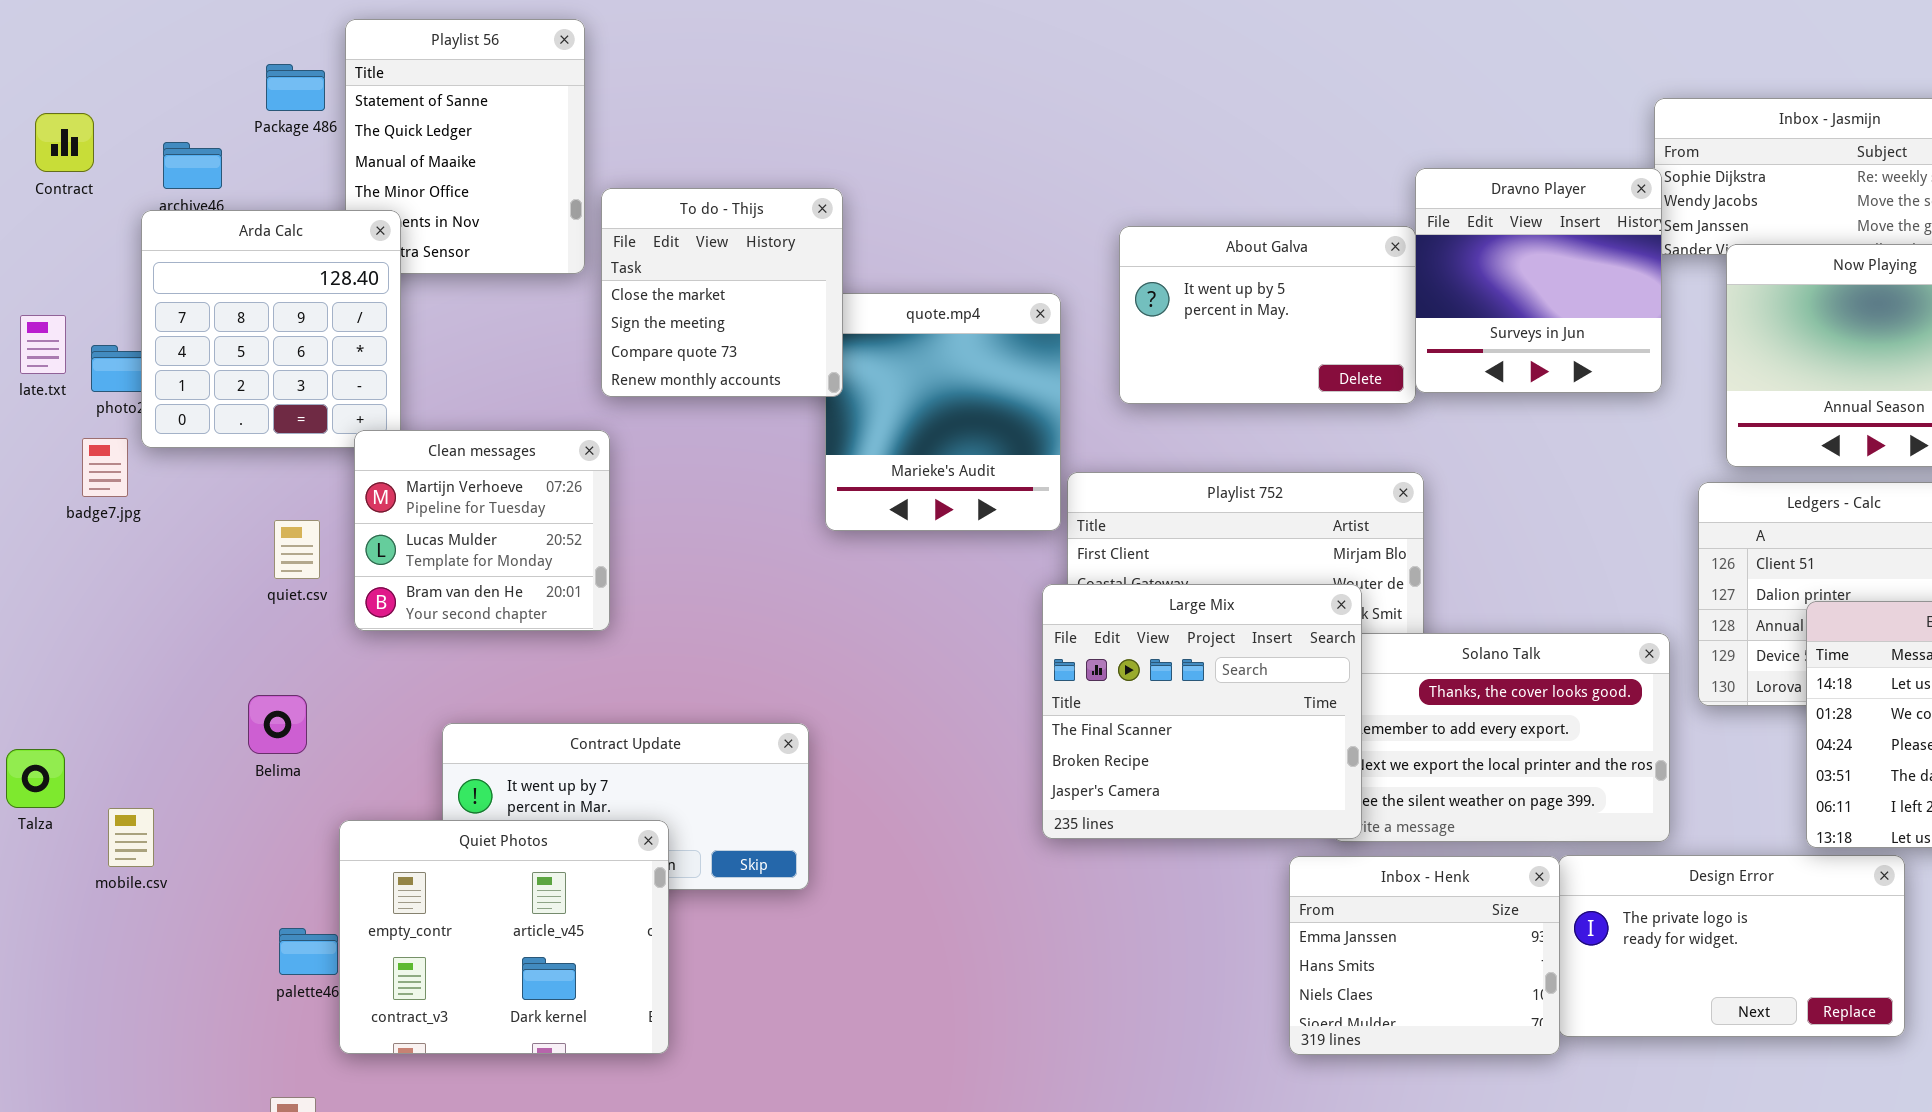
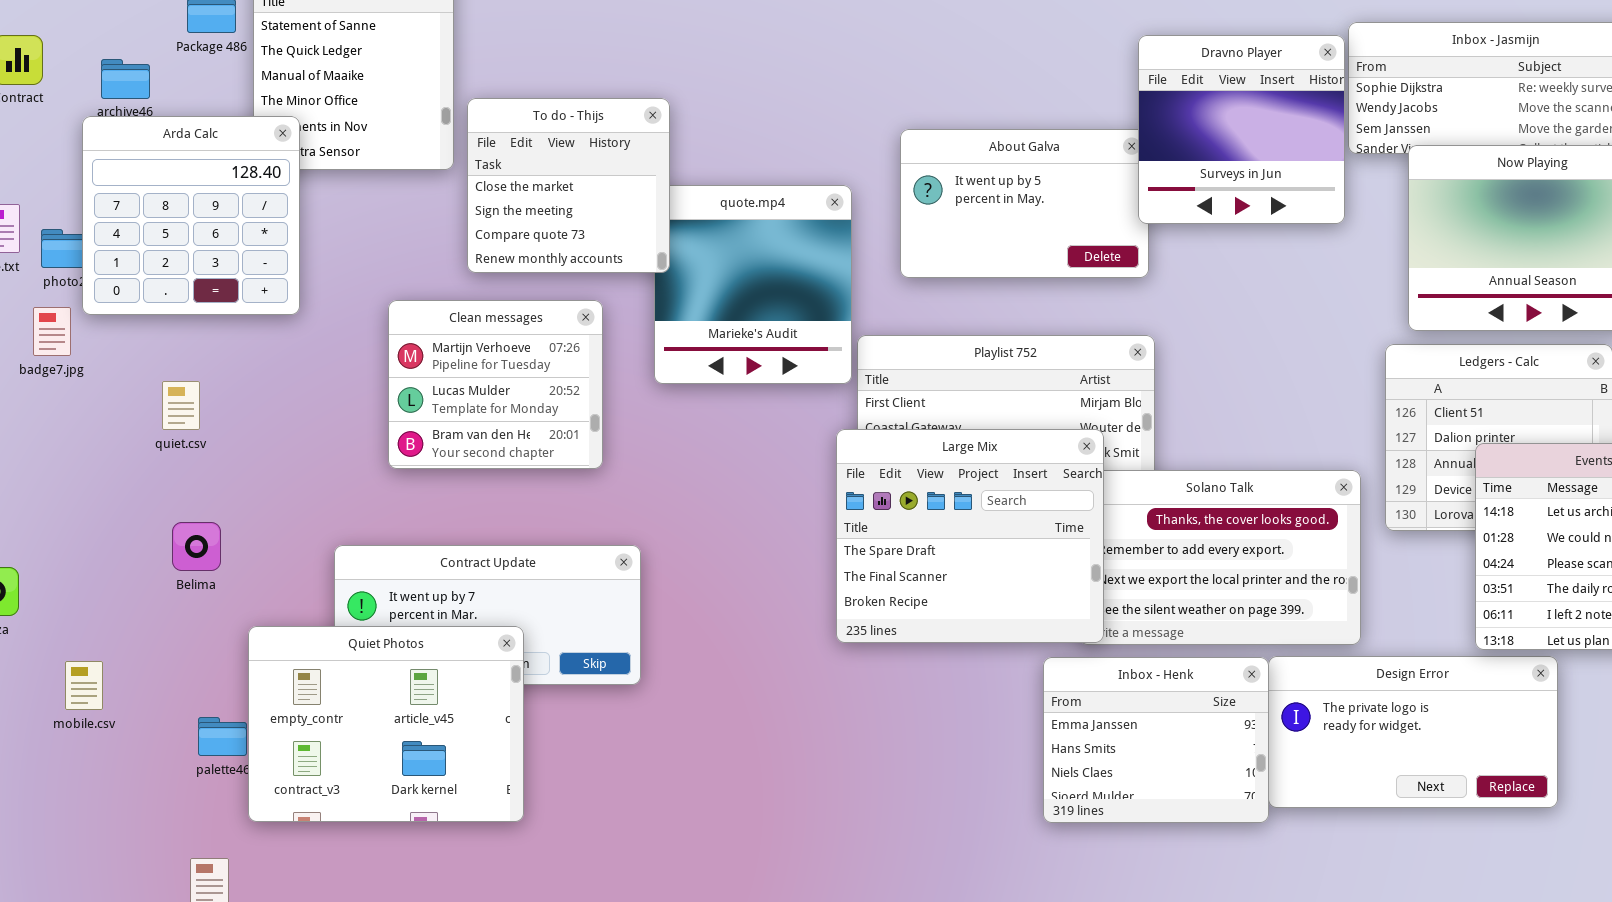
Dravno Player: [1415,168,1662,393] -> [1138,35,1345,224], moved
Clean messages: [354,430,610,631] -> [388,300,603,469], moved
quiet.csv: [274,520,320,579] -> [162,381,200,430], moved
Large Mix: [1042,584,1362,839] -> [836,429,1104,643], scrolled up 1 row
mobile.csv: [108,808,154,867] -> [65,661,103,710], moved

